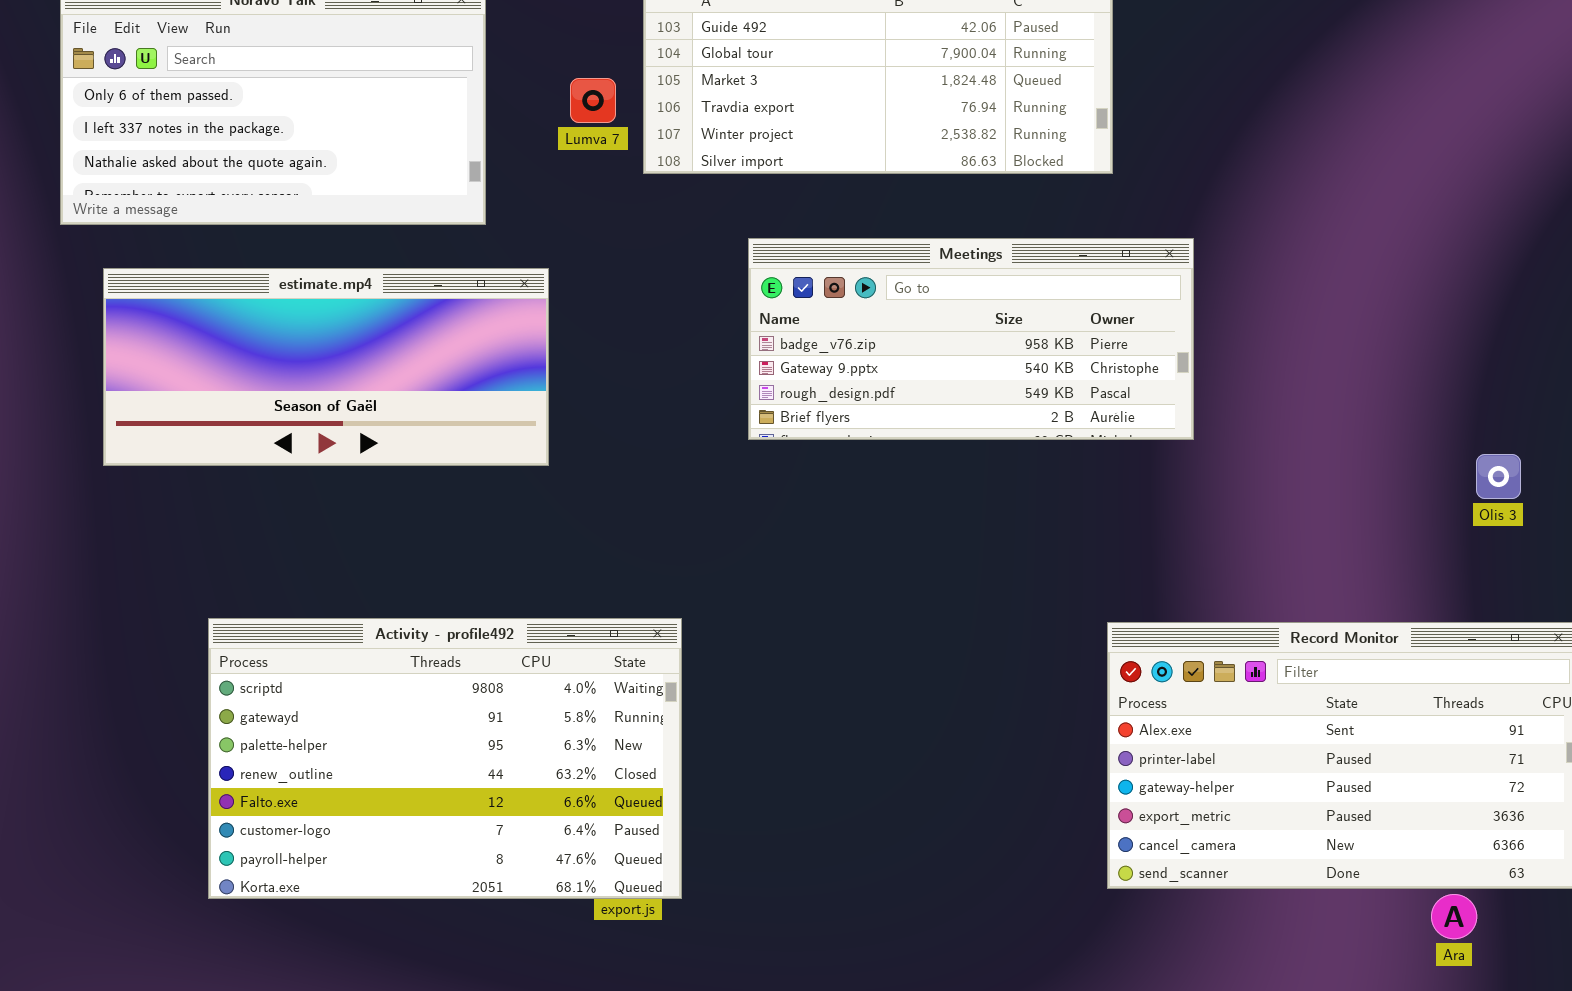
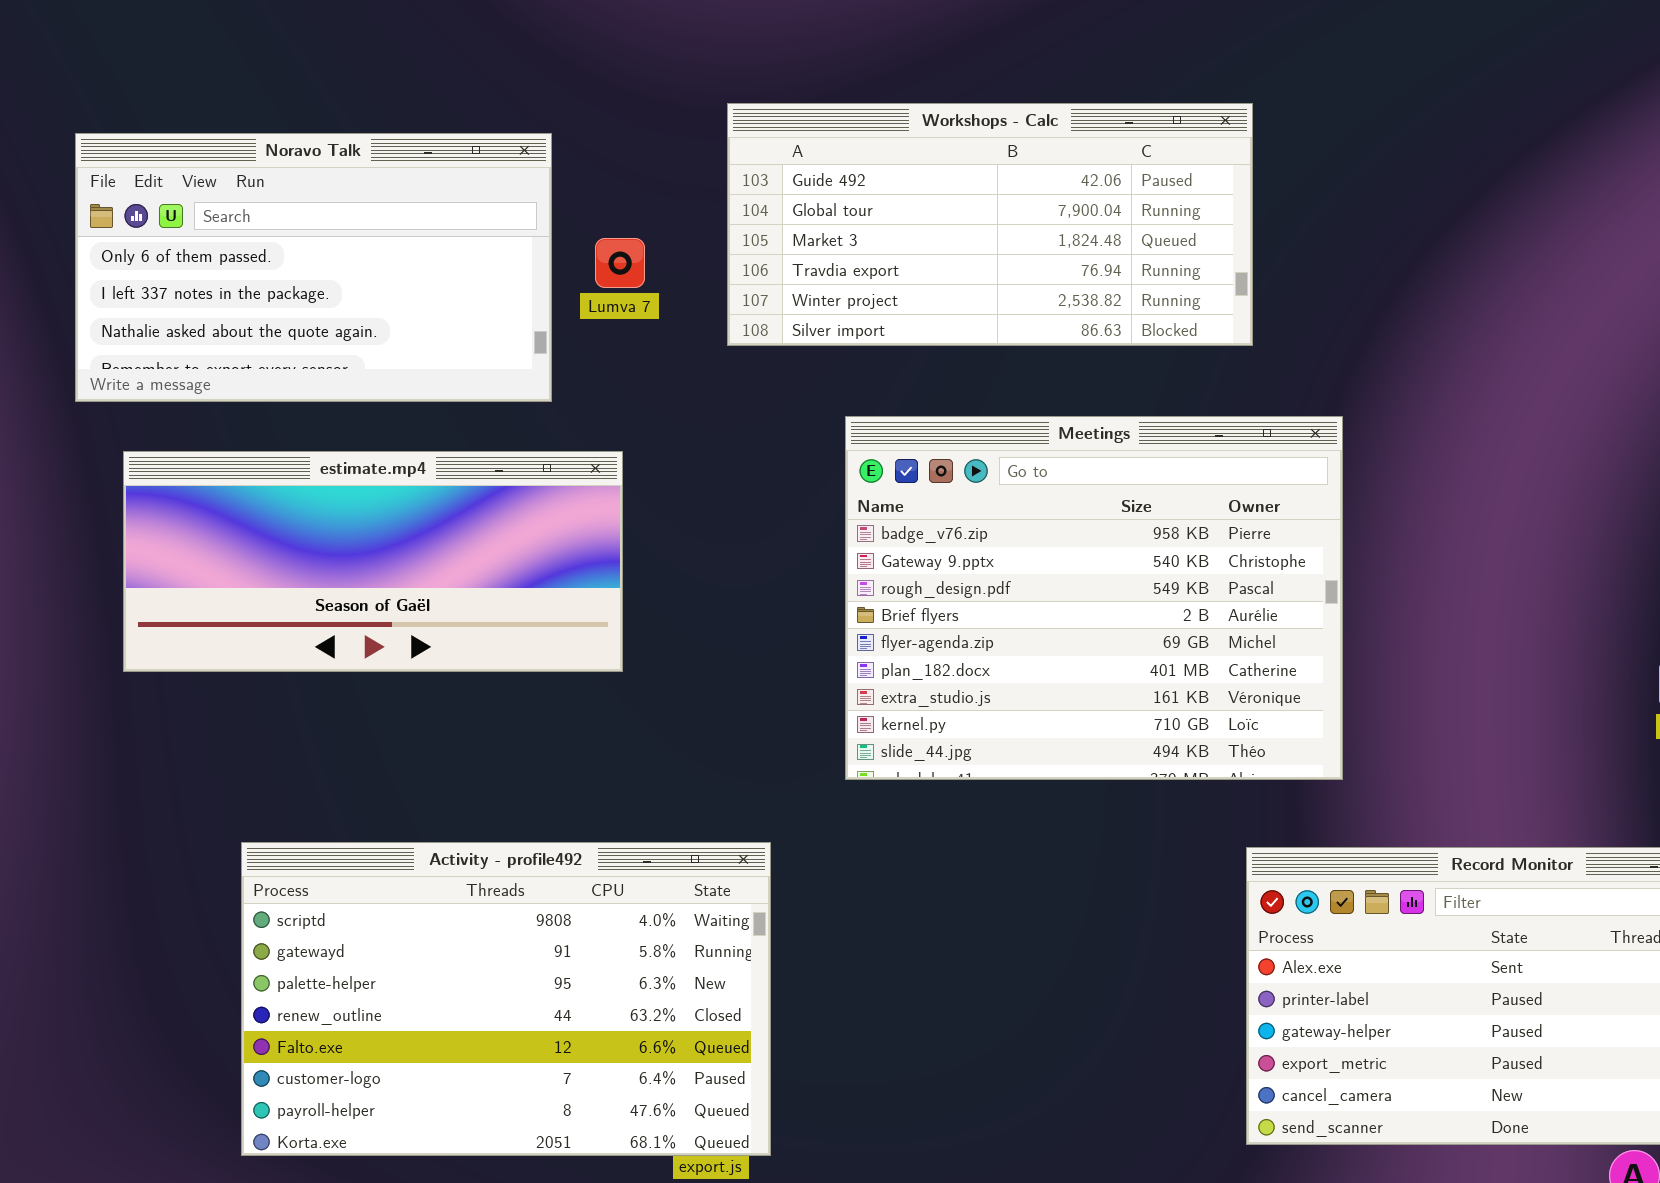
Lumva 7: [570,78,616,123] -> [595,238,645,288], moved
Meetings: [748,238,1194,440] -> [845,416,1343,780], resized

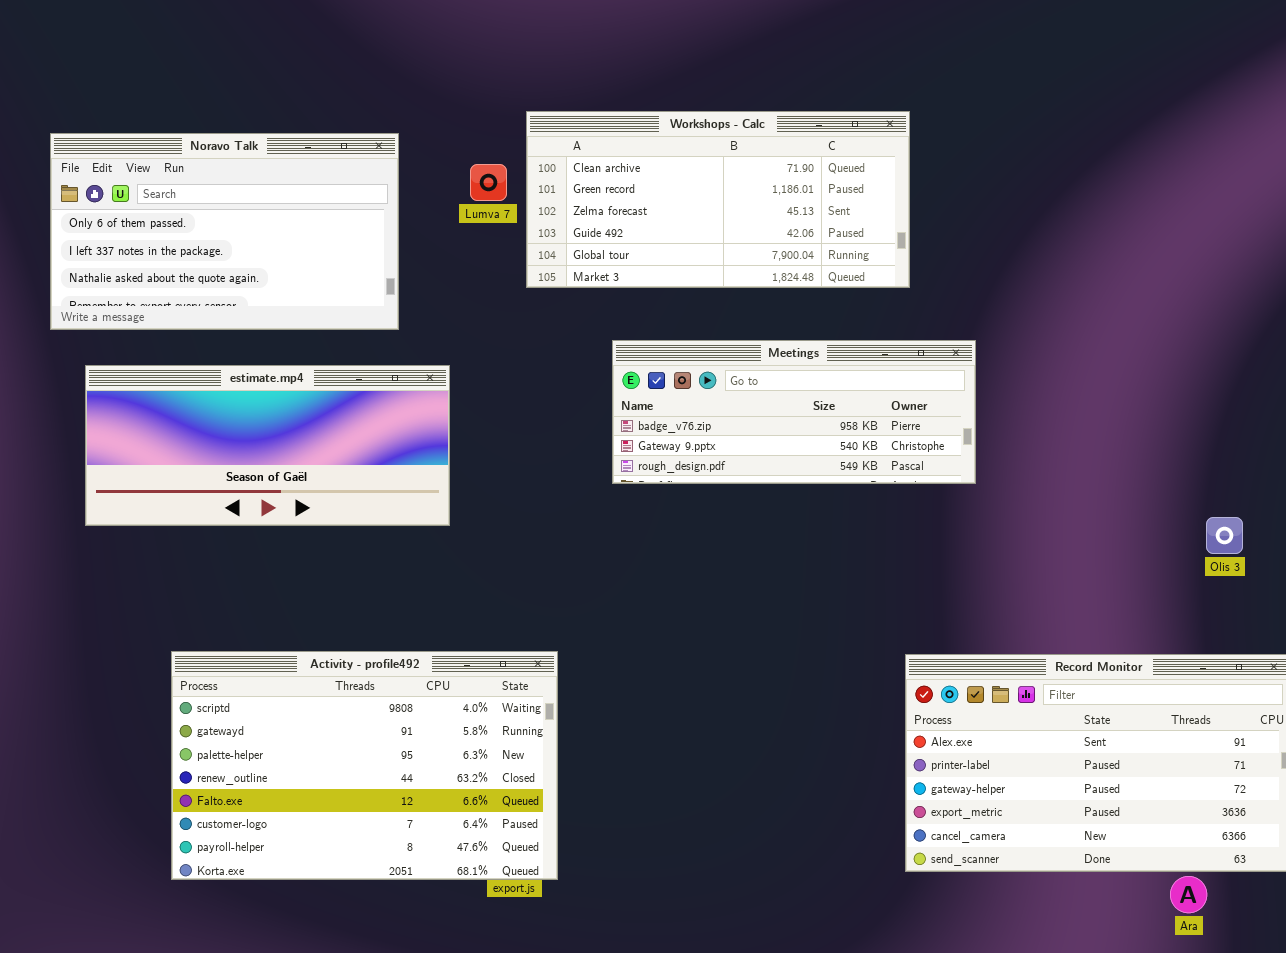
Workshops - Calc: [727,103,1253,346] -> [526,111,910,288], scrolled up 3 rows
Lumva 7: [595,238,645,288] -> [470,164,507,201], moved
Meetings: [845,416,1343,780] -> [612,340,976,484], resized

